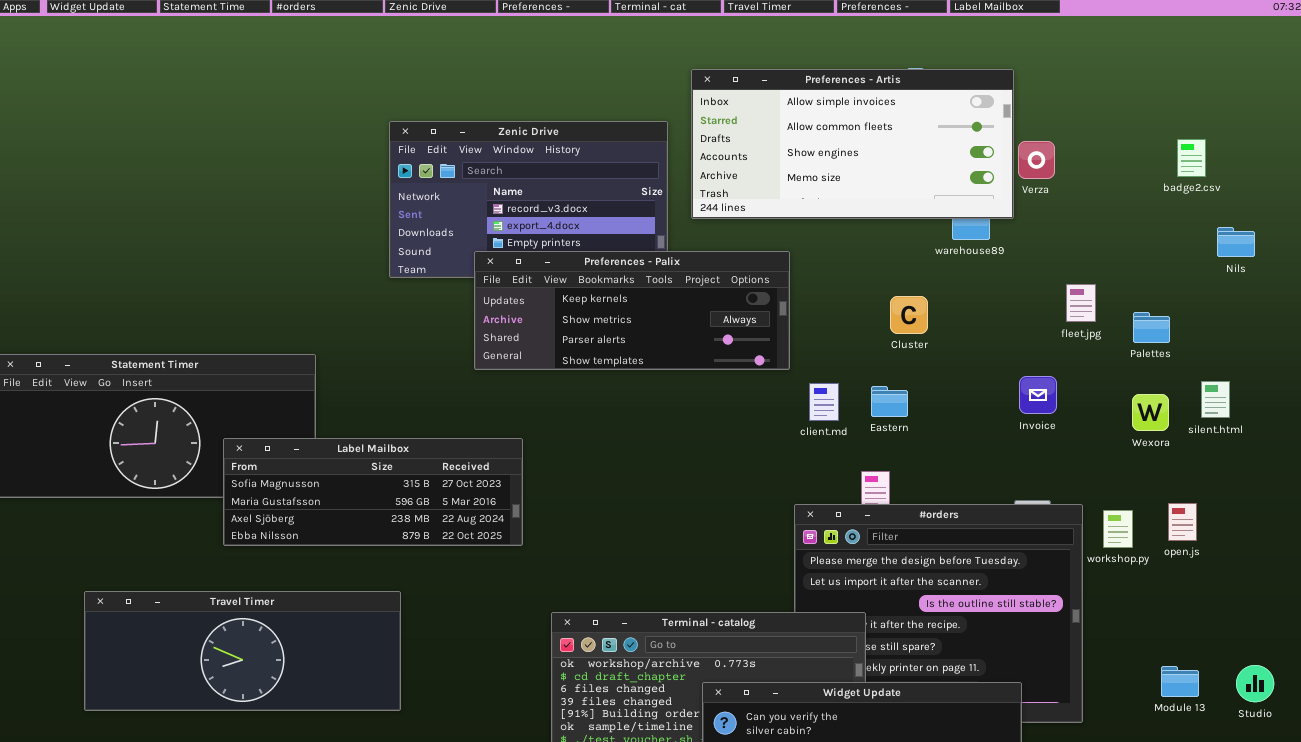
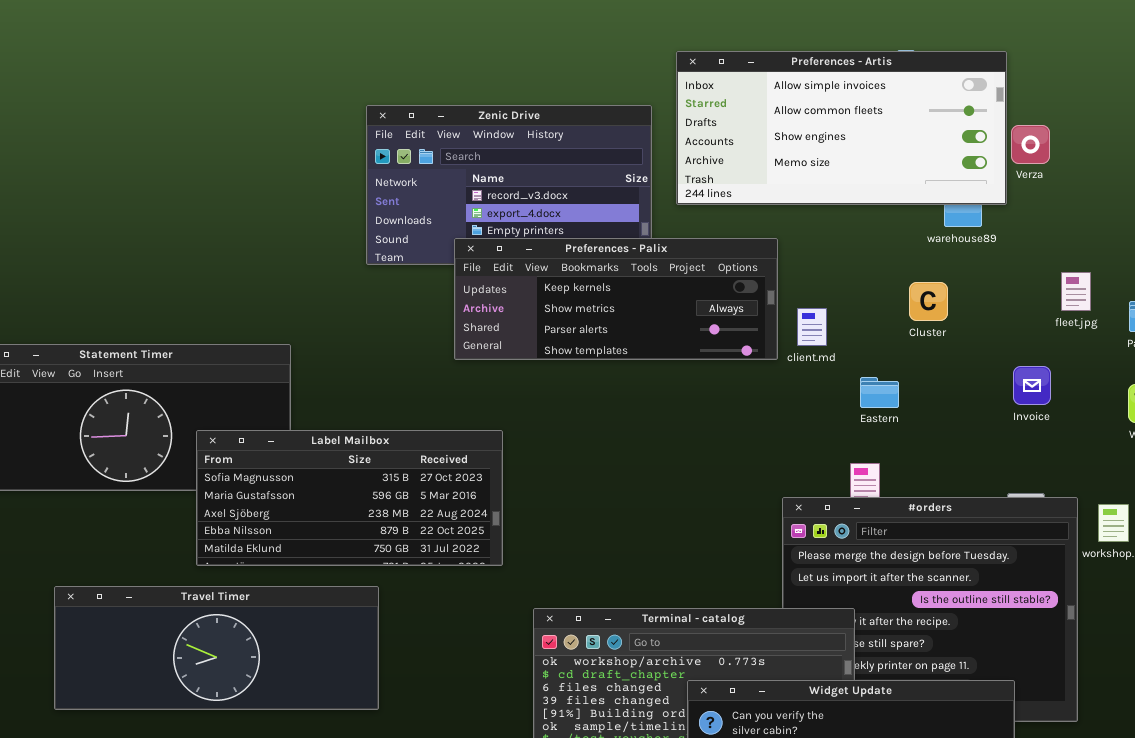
Cluster: [890,296,928,334] -> [909,282,948,321], moved
client.md: [809,383,839,421] -> [797,308,827,346], moved
Label Mailbox: [223,438,523,546] -> [196,430,503,566], resized

